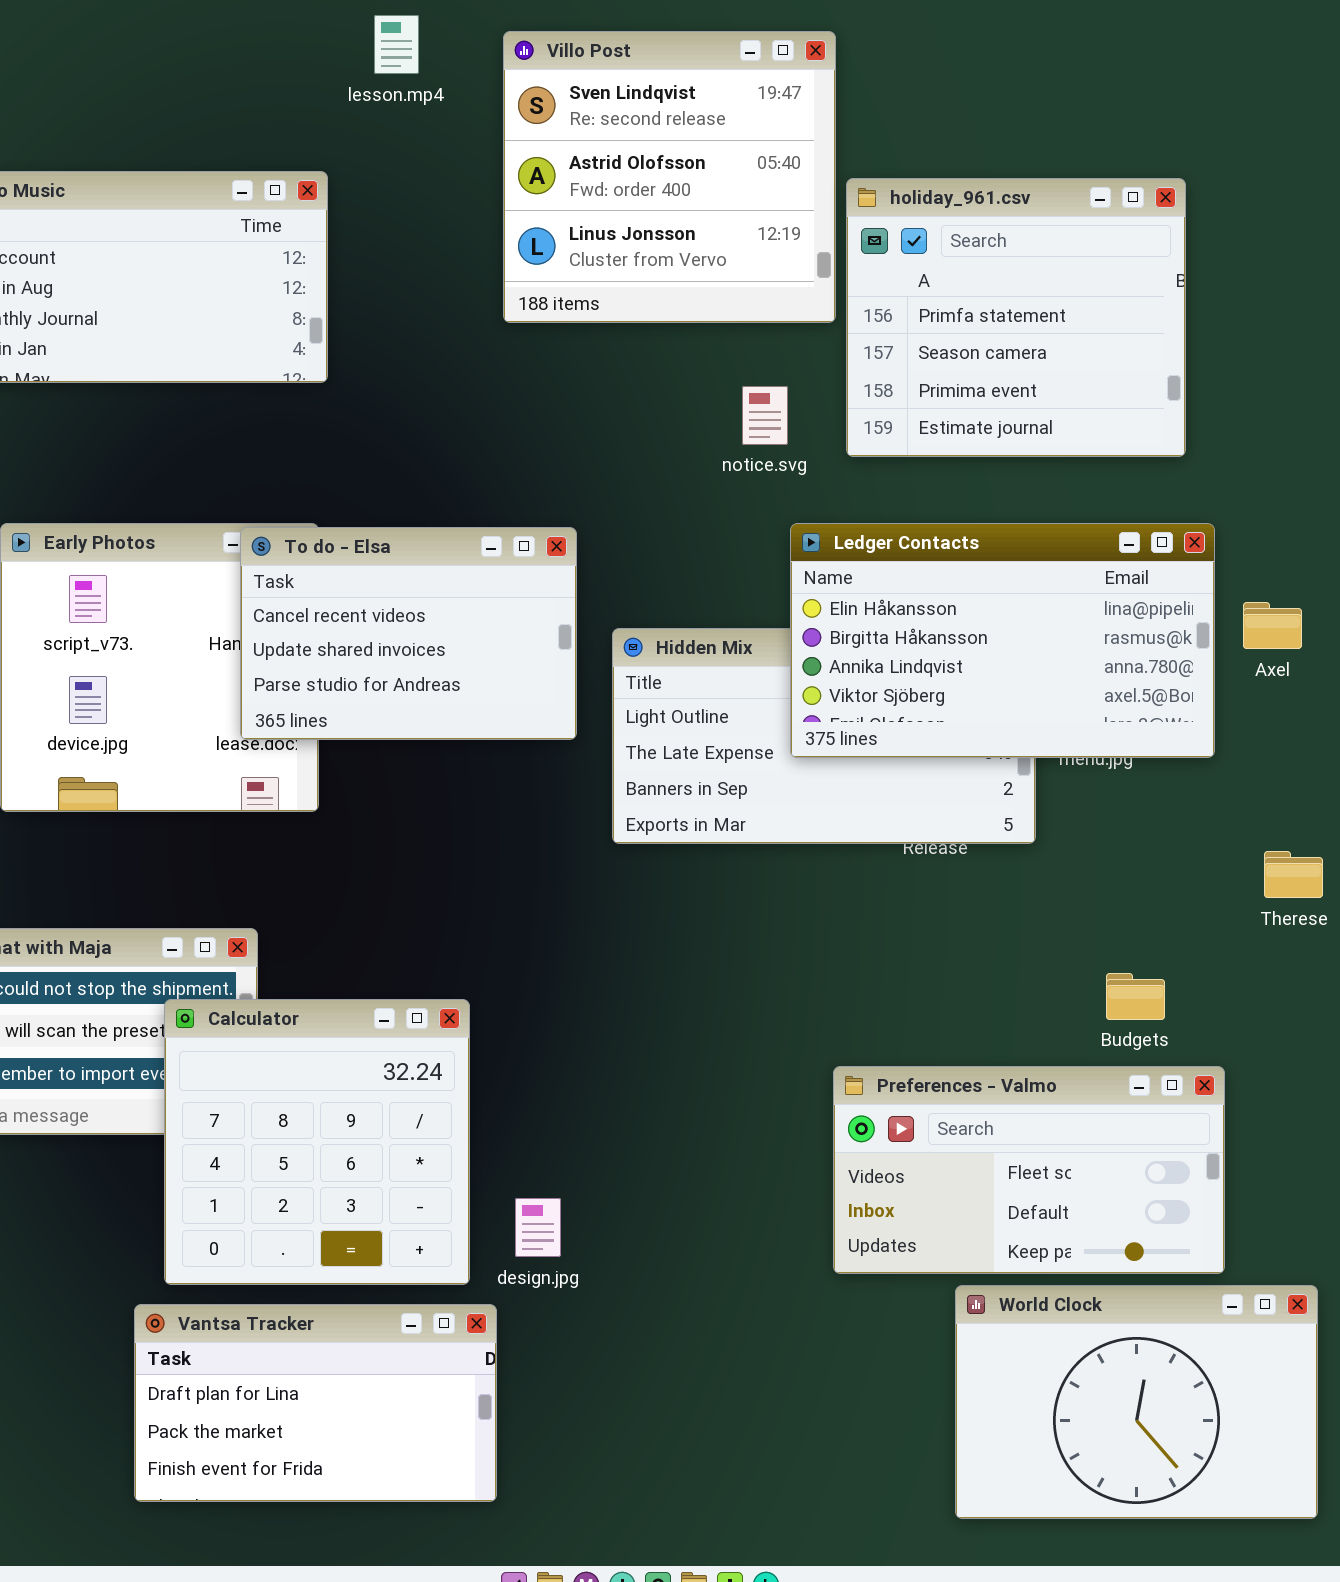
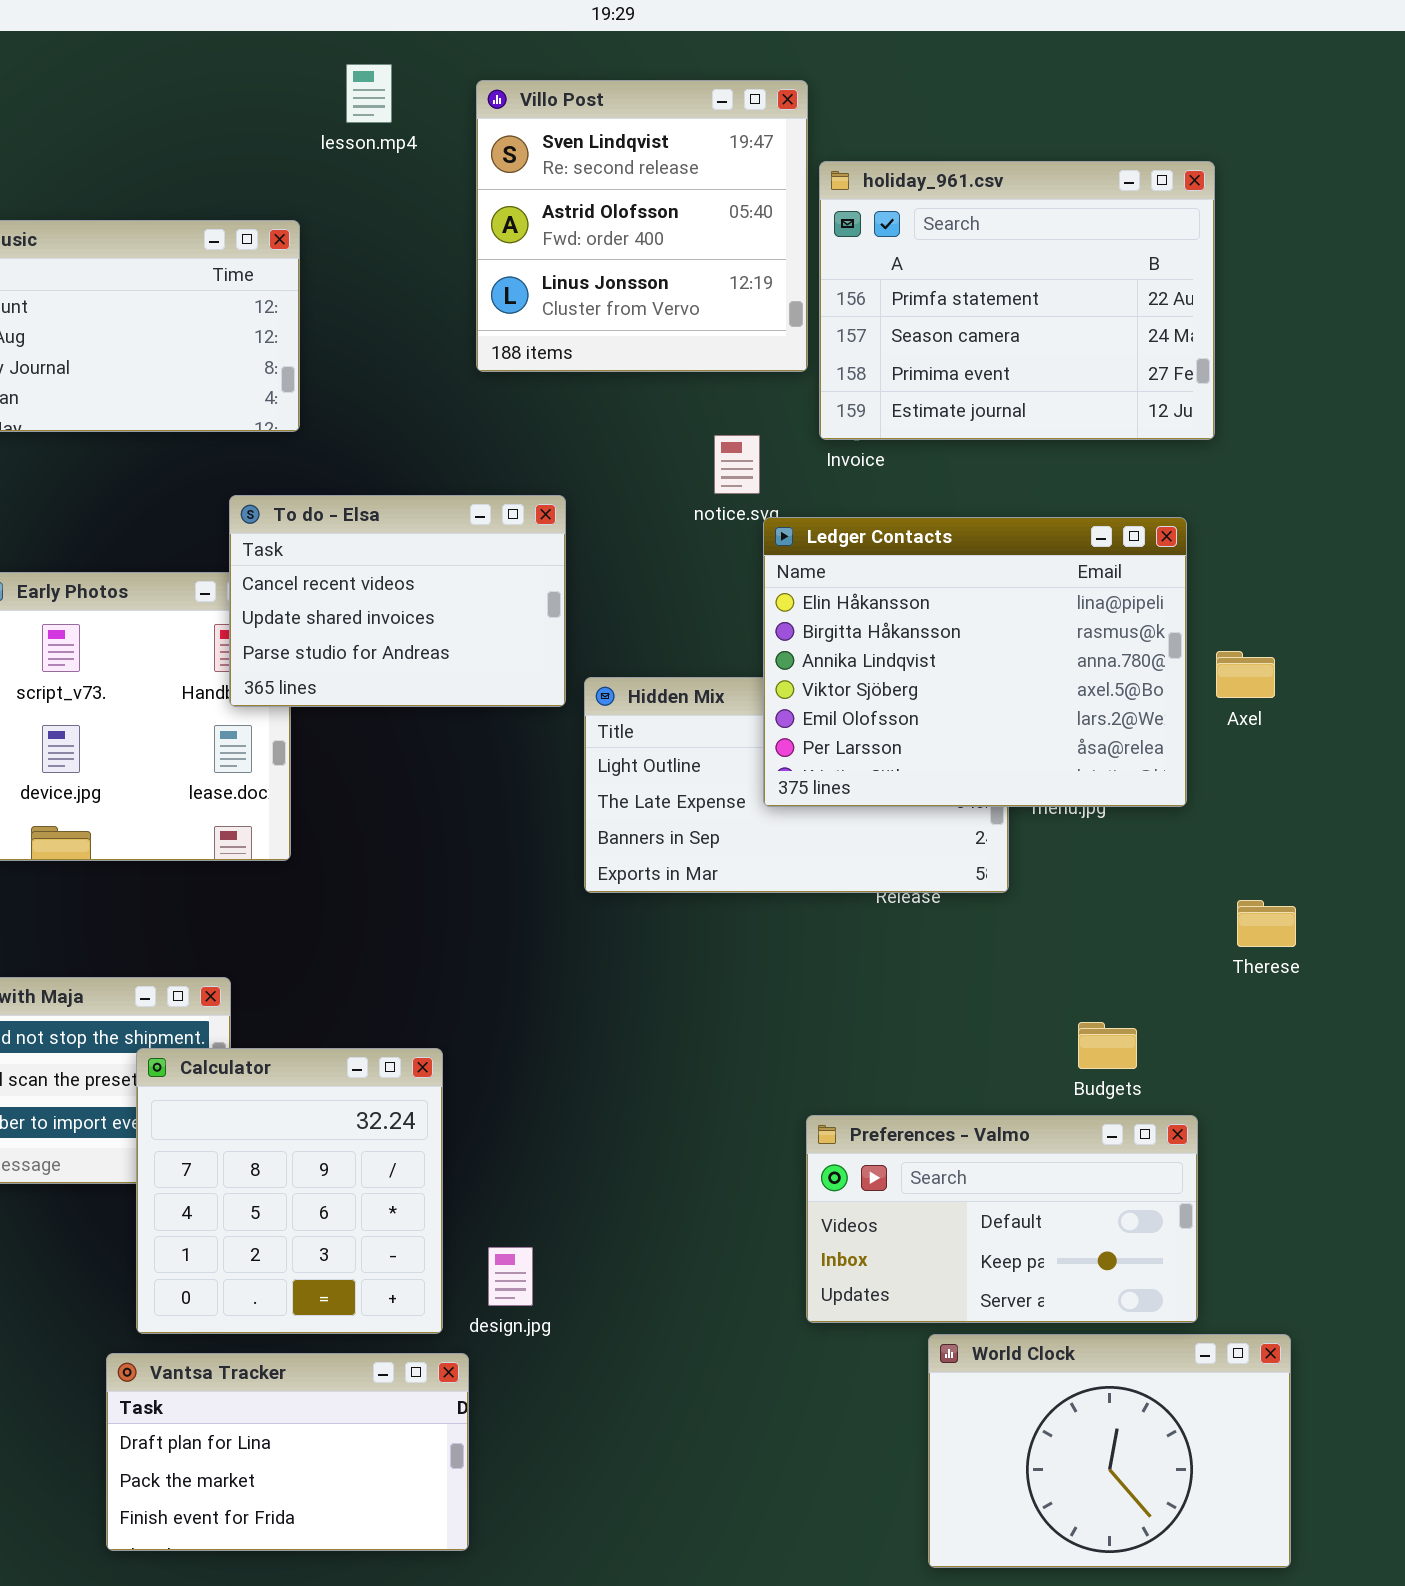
holiday_961.csv: [846,178,1186,457] -> [819,161,1215,440], moved, resized
Ledger Contacts: [790,523,1215,758] -> [763,517,1187,807], resized
To do - Elsa: [240,527,577,740] -> [229,495,566,707], moved
Preferences - Valmo: [833,1066,1225,1274] -> [806,1115,1198,1323], scrolled down 1 row

